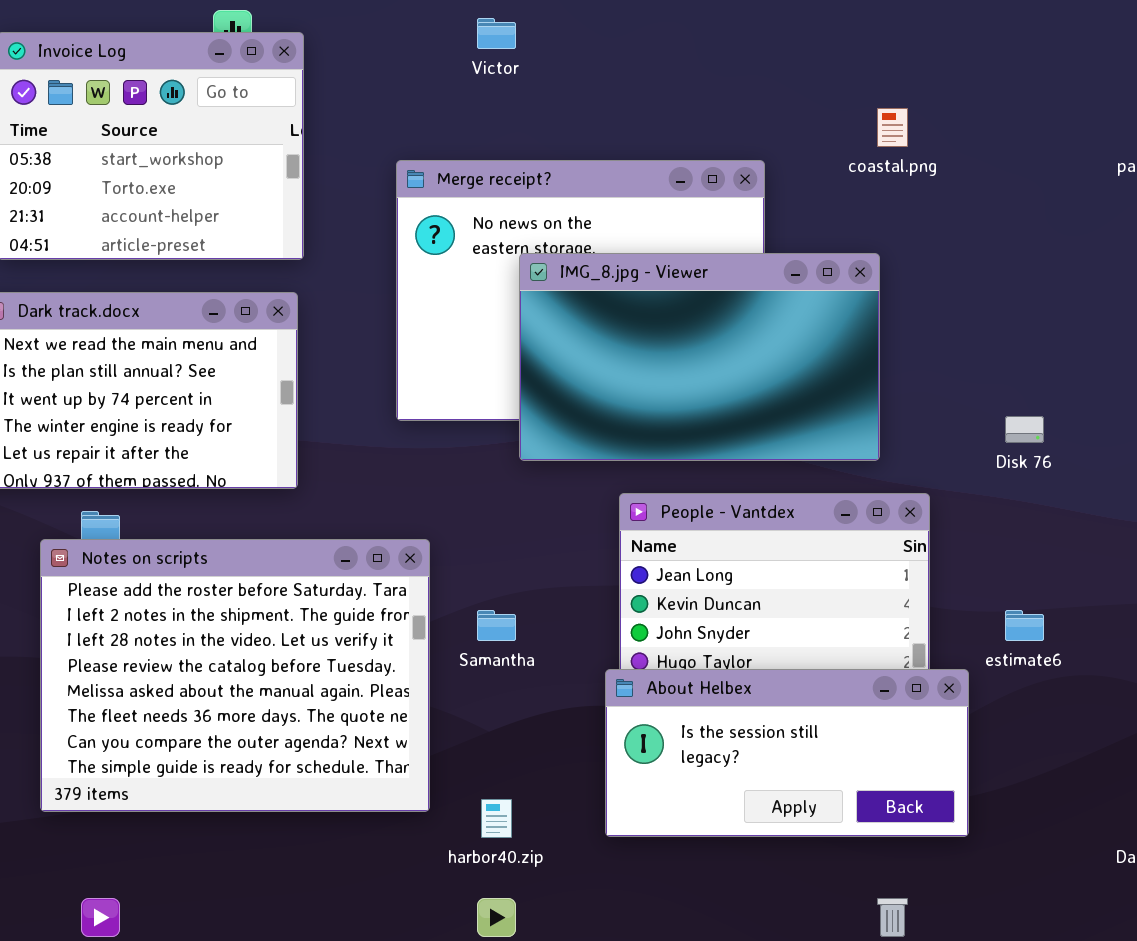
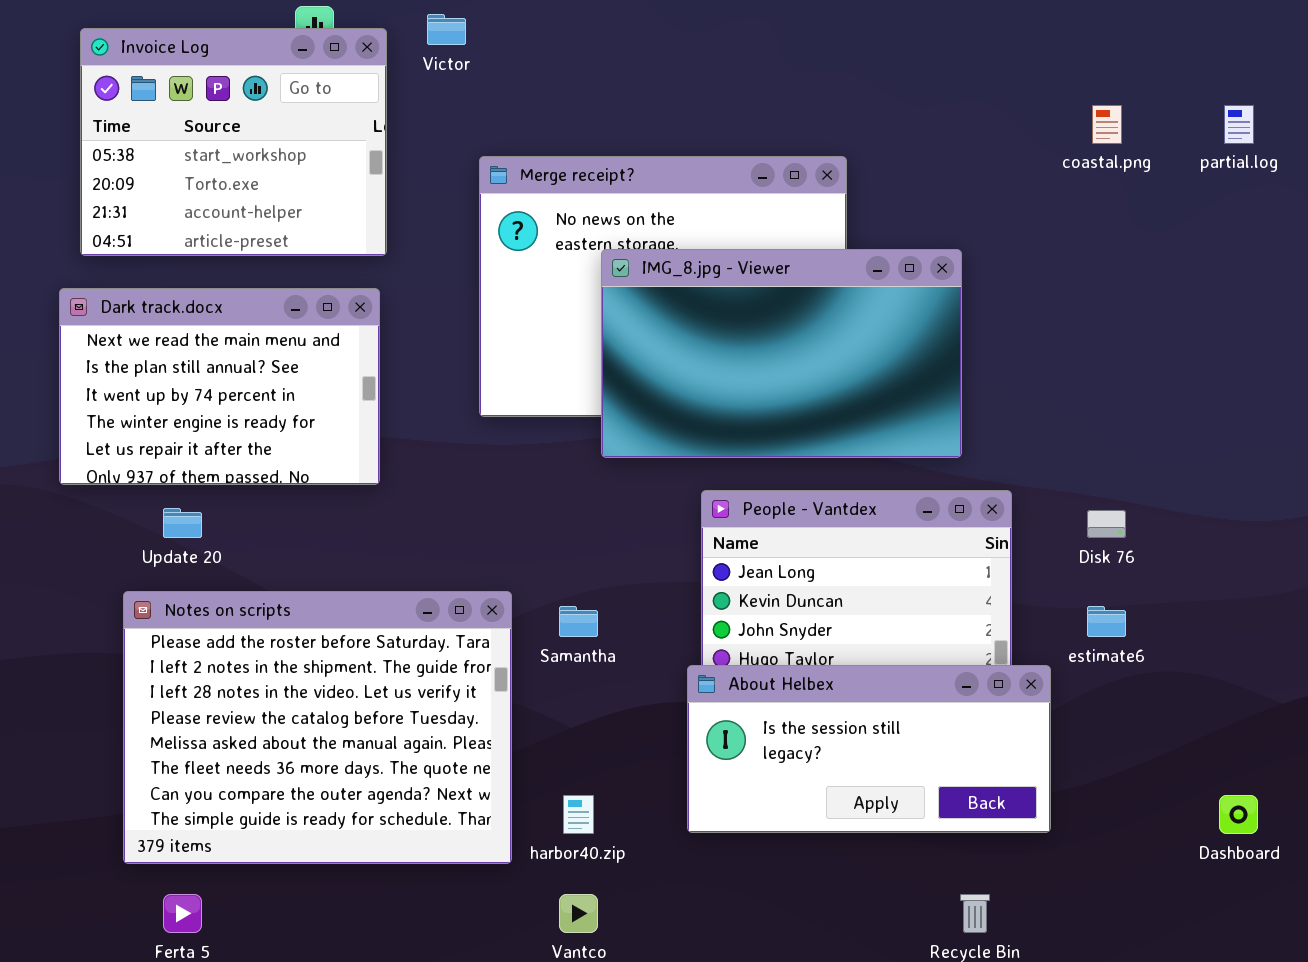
Victor: [477,18,516,49] -> [427,14,466,45], moved
coastal.png: [877,108,908,147] -> [1092,105,1122,144], moved
Disk 76: [1005,416,1044,443] -> [1087,510,1126,538], moved
Notes on scripts: [40,539,430,812] -> [123,591,512,864], moved

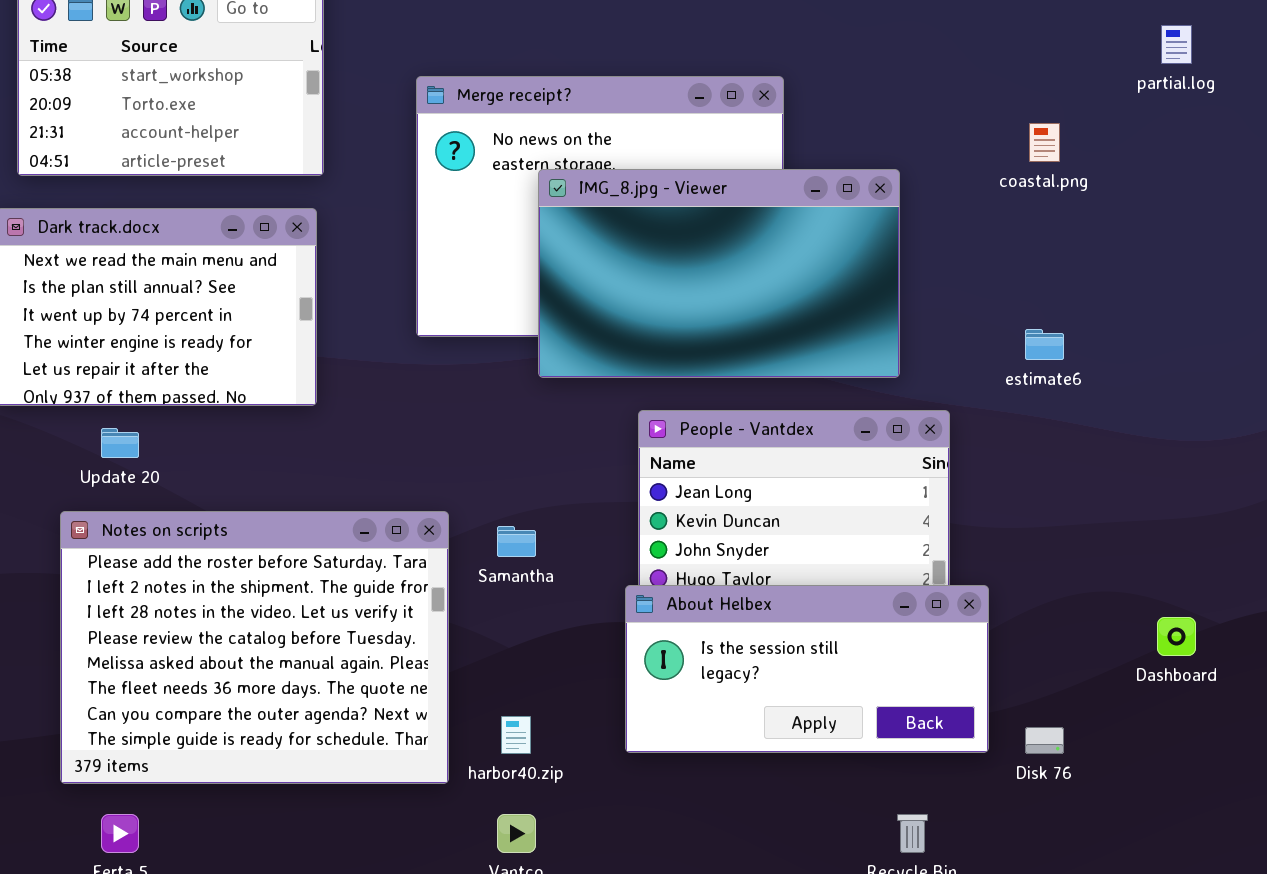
coastal.png: [1092,105,1122,144] -> [1029,123,1060,162], moved
Disk 76: [1087,510,1126,538] -> [1025,727,1064,754], moved
estimate6: [1087,606,1126,637] -> [1025,329,1064,360], moved
Dashboard: [1219,795,1258,834] -> [1157,617,1196,656], moved

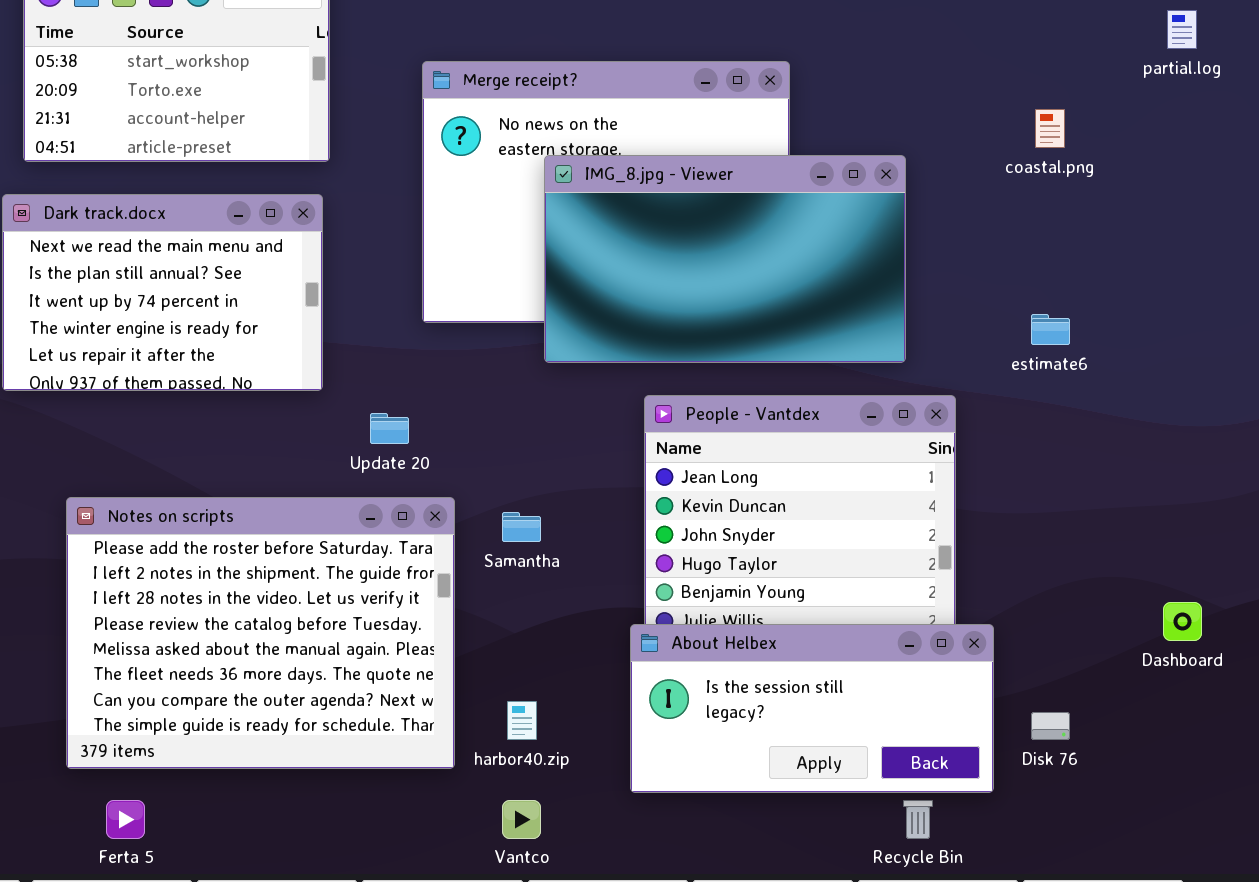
Update 20: [101,428,139,458] -> [370,413,409,444], moved
About Helbex: [625,585,989,753] -> [630,624,994,793], moved

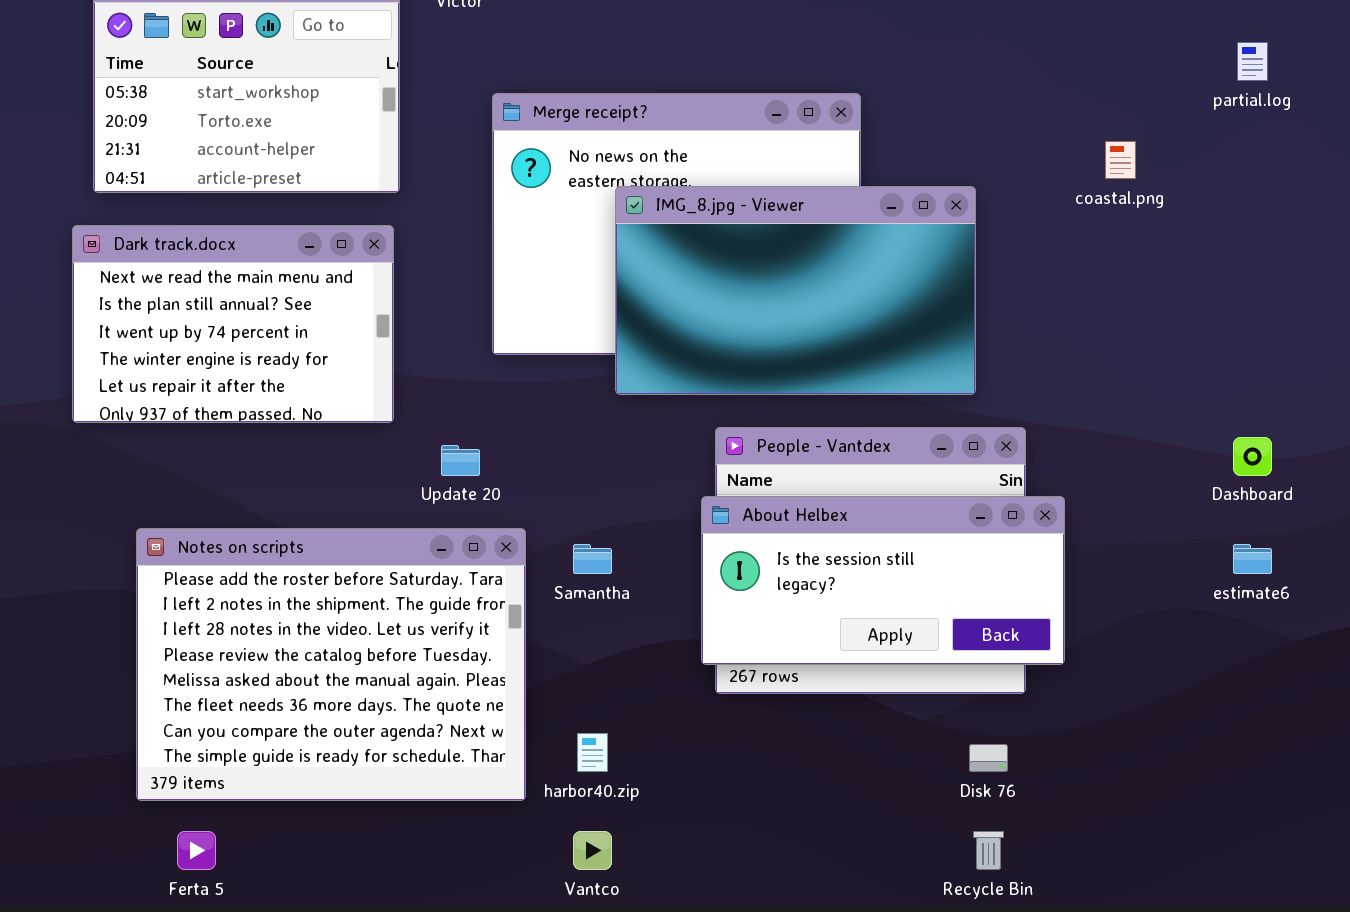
estimate6: [1031,314,1070,345] -> [1233,544,1272,574], moved
Dashboard: [1163,602,1202,641] -> [1233,437,1272,476], moved
About Helbex: [630,624,994,793] -> [701,496,1065,665], moved
Disk 76: [1031,712,1070,740] -> [969,744,1008,772], moved

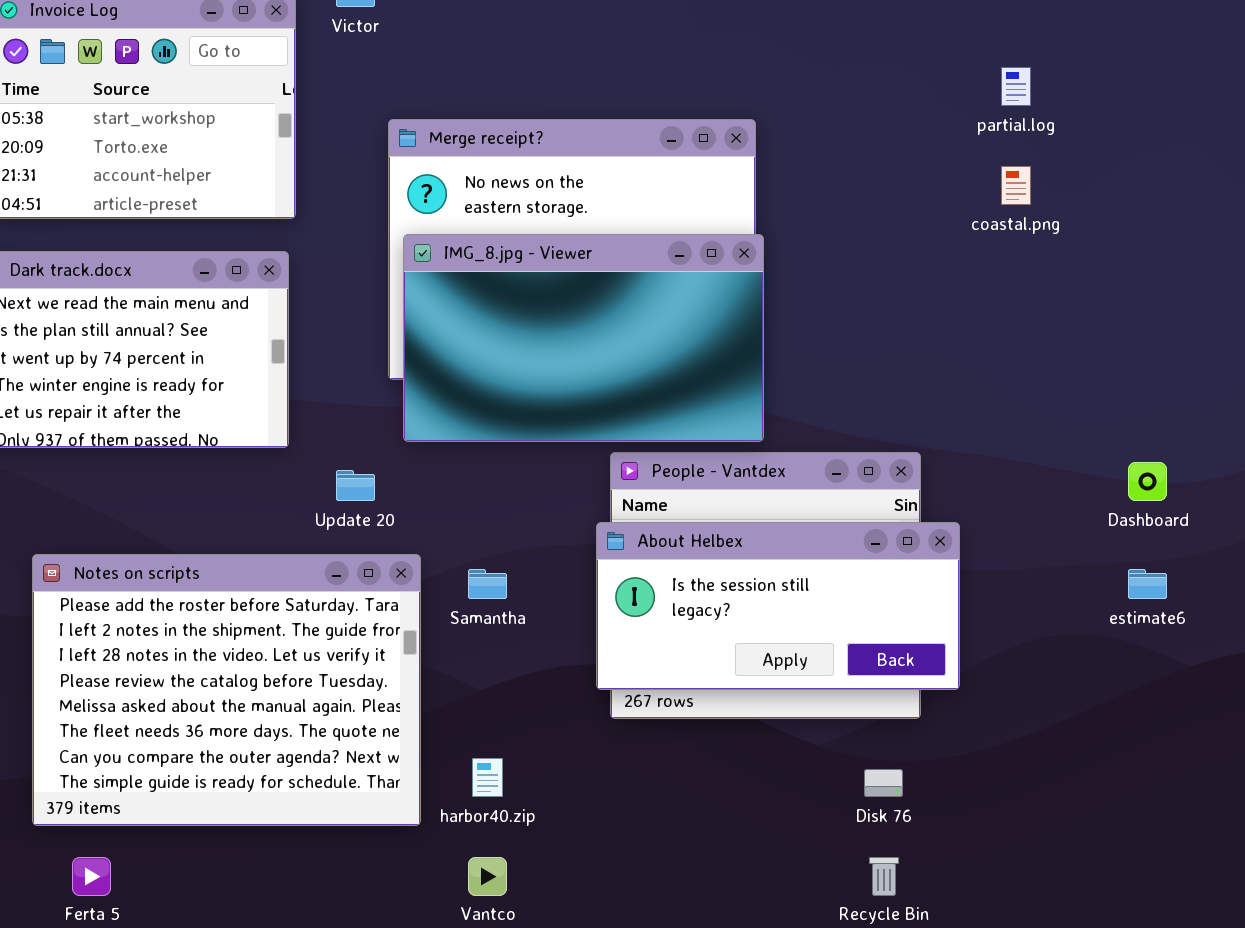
partial.log: [1237,42,1268,81] -> [1001,67,1031,106], moved
IMG_8.jpg - Viewer: [615,186,976,395] -> [403,234,764,442], moved

